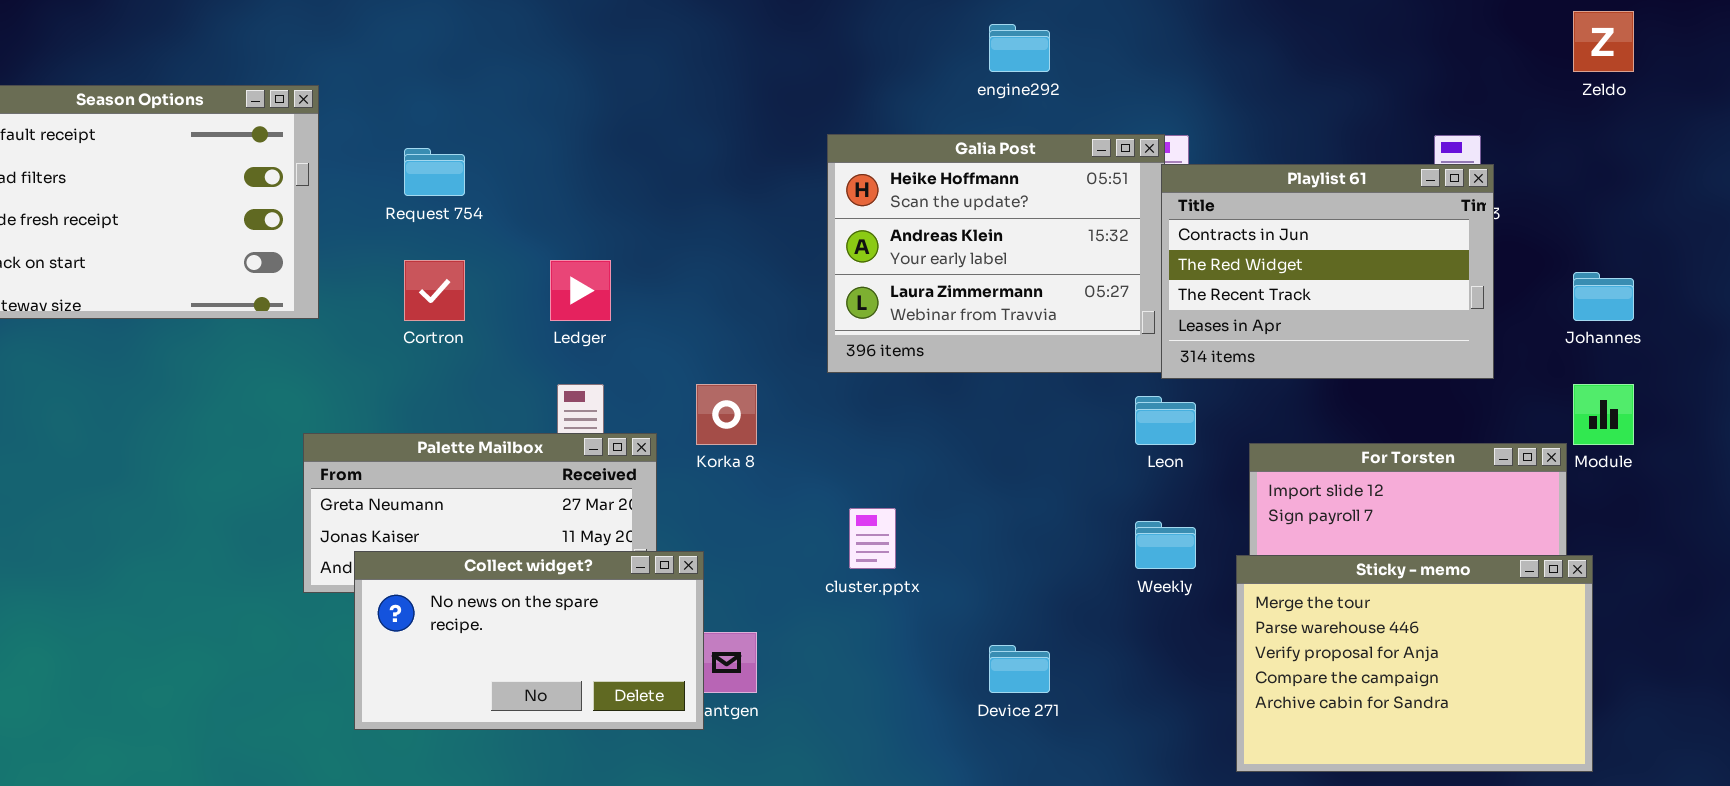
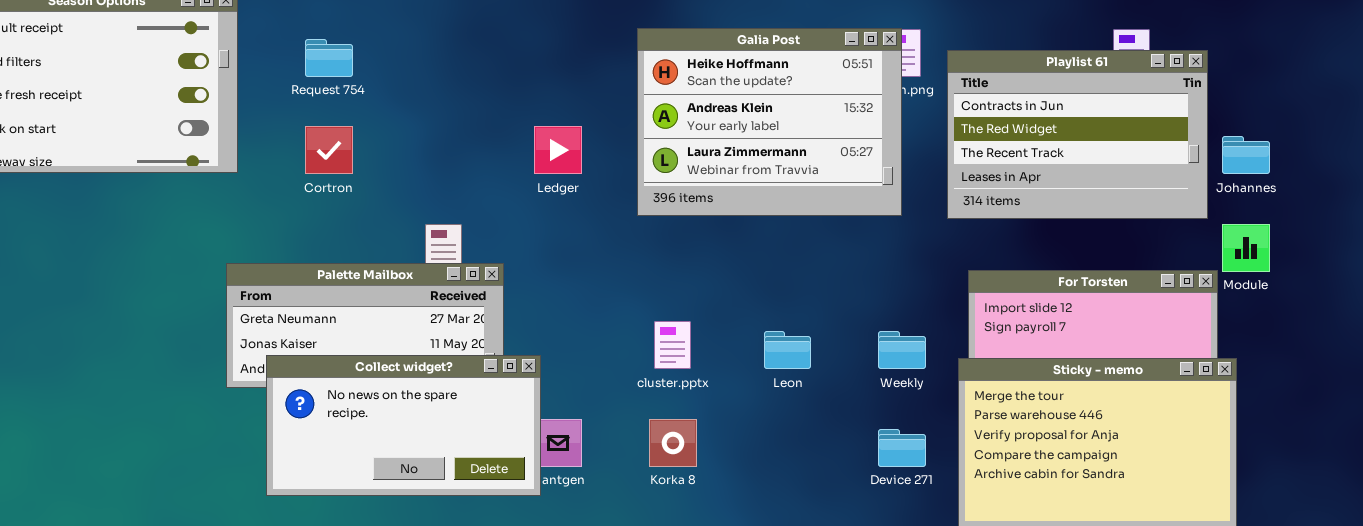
Playlist 61: [1161,164,1494,379] -> [947,50,1208,219], moved
Ledger: [550,260,611,321] -> [534,126,582,174], moved
Korka 8: [696,384,757,445] -> [649,419,697,467], moved
Leon: [1135,396,1196,445] -> [764,331,811,369], moved
Device 271: [989,645,1050,693] -> [878,429,926,467], moved

